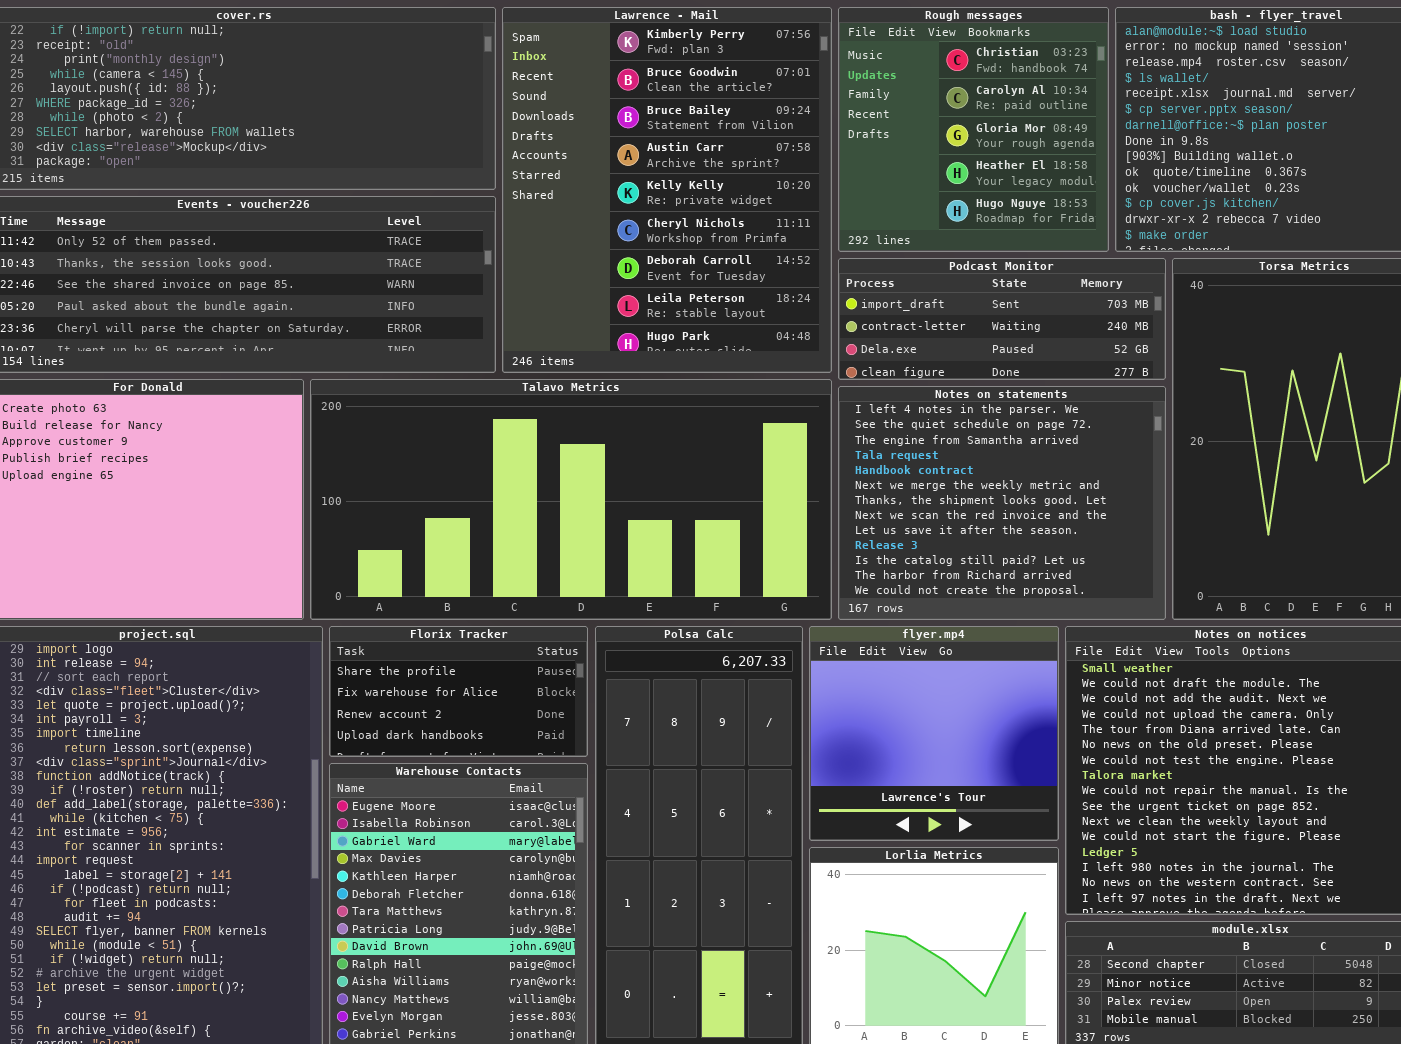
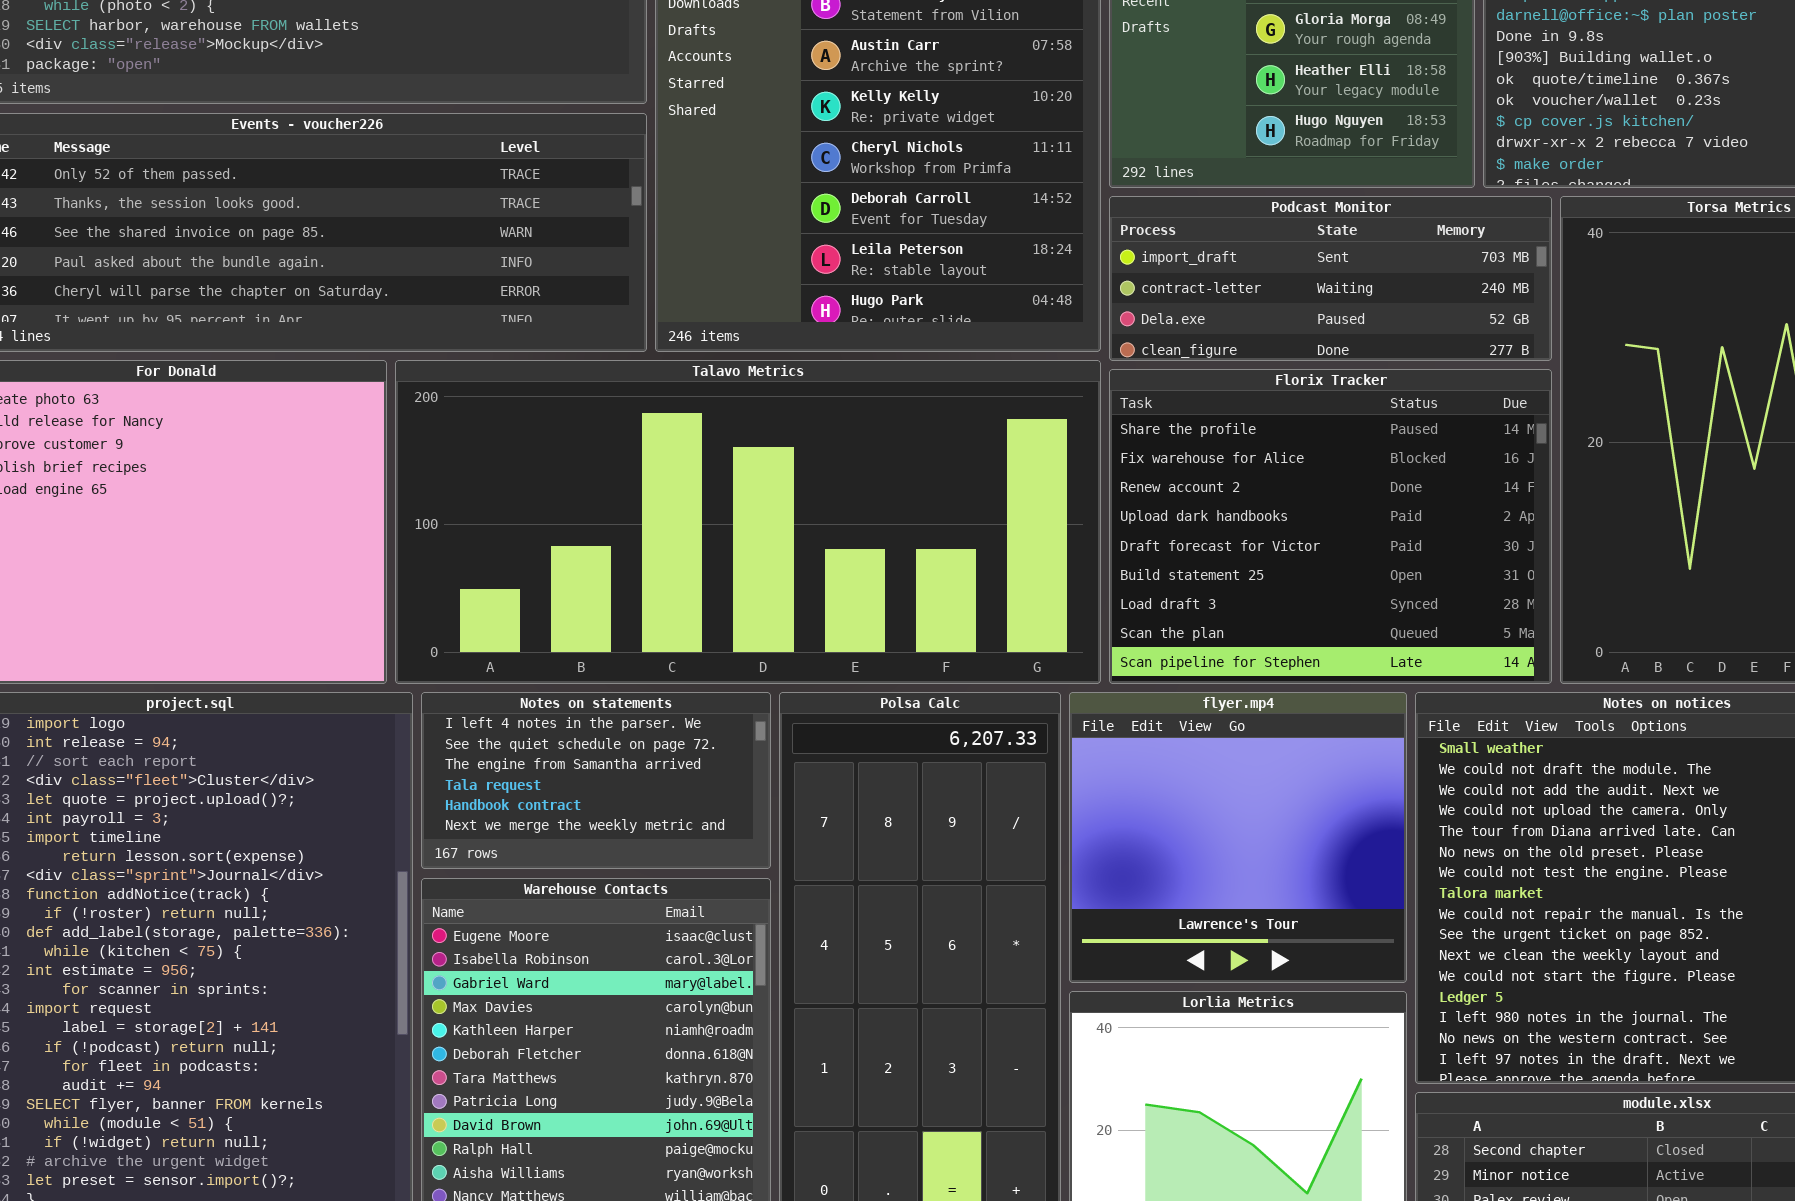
Notes on statements: [838,386,1166,620] -> [421,692,771,869], moved, resized
Florix Tracker: [329,626,588,757] -> [1109,369,1552,684], moved, resized

